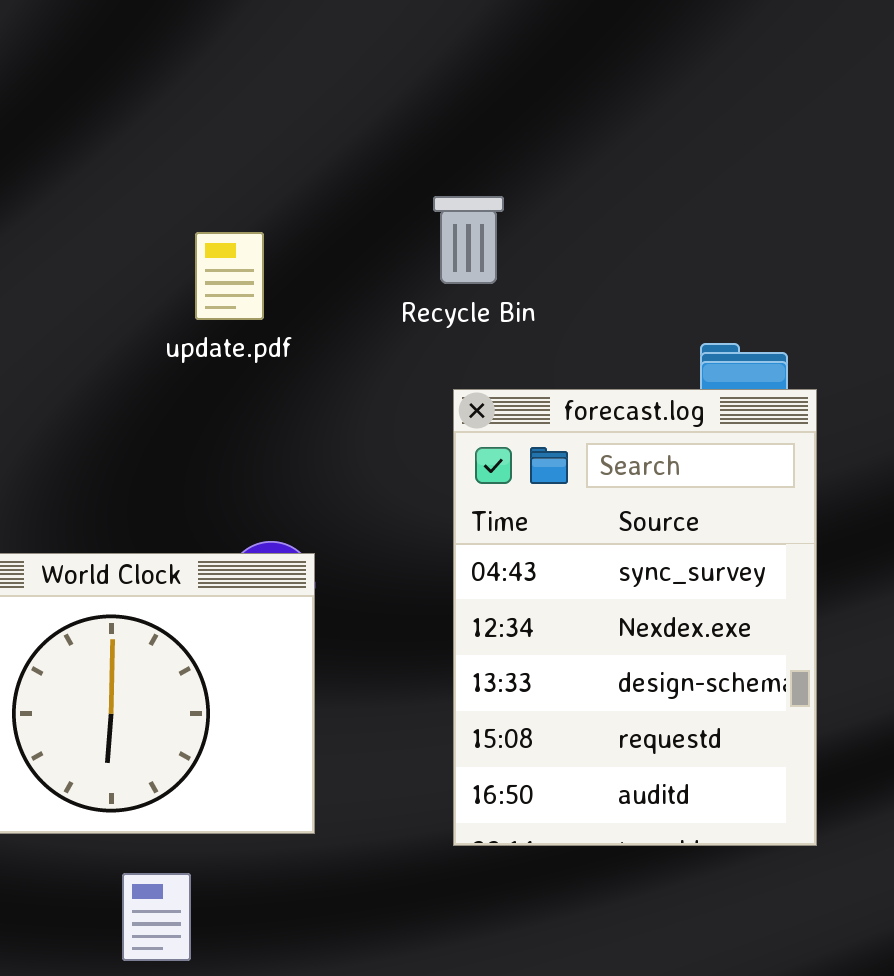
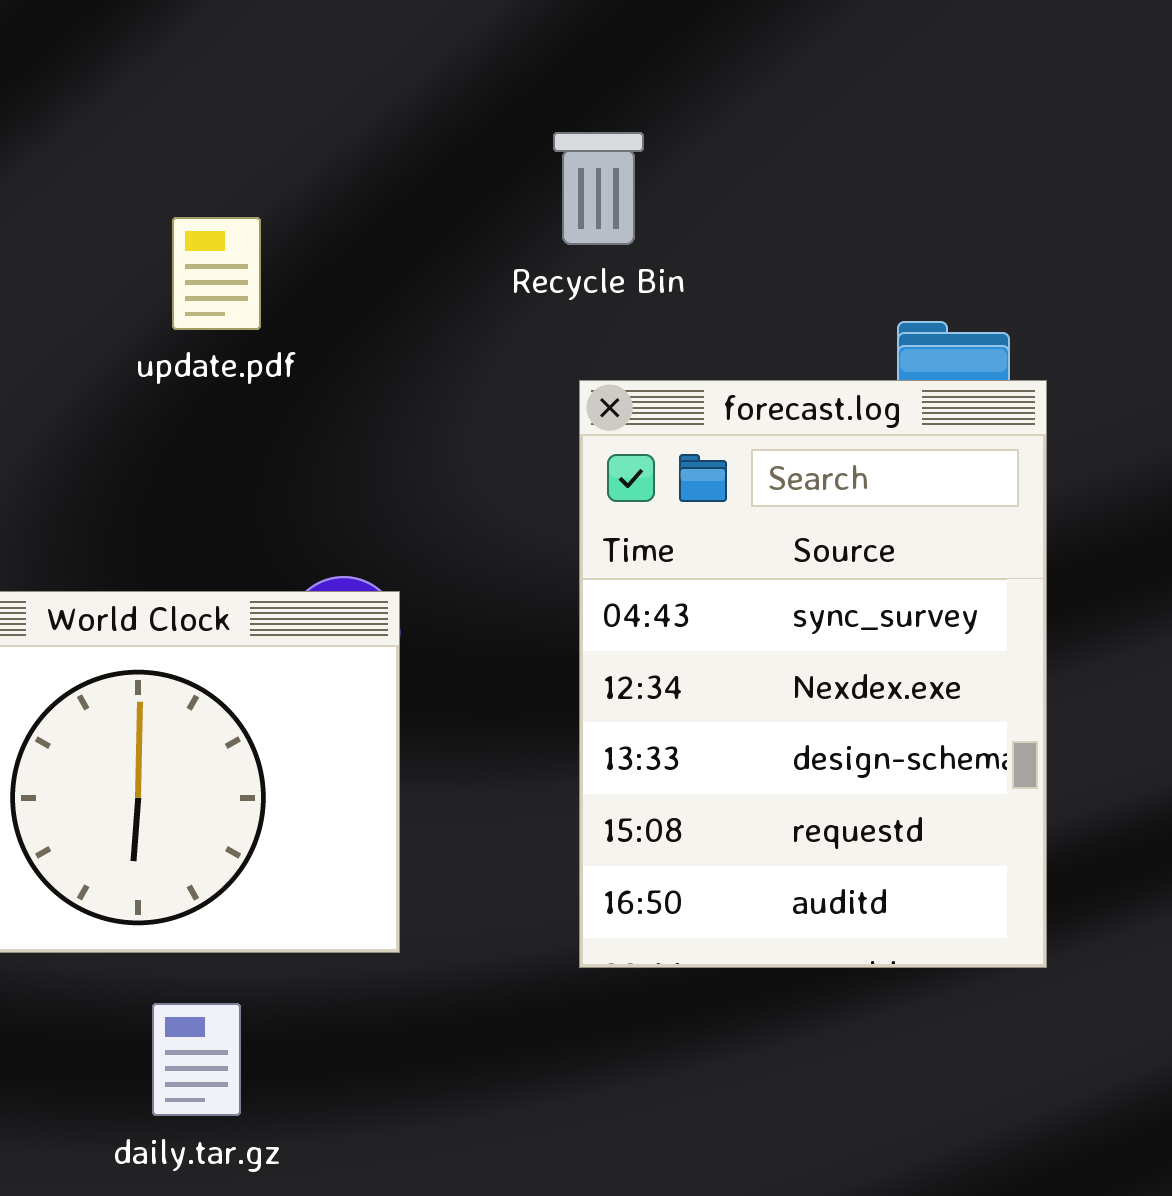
update.pdf: [195,232,264,320] -> [172,217,261,330], moved

